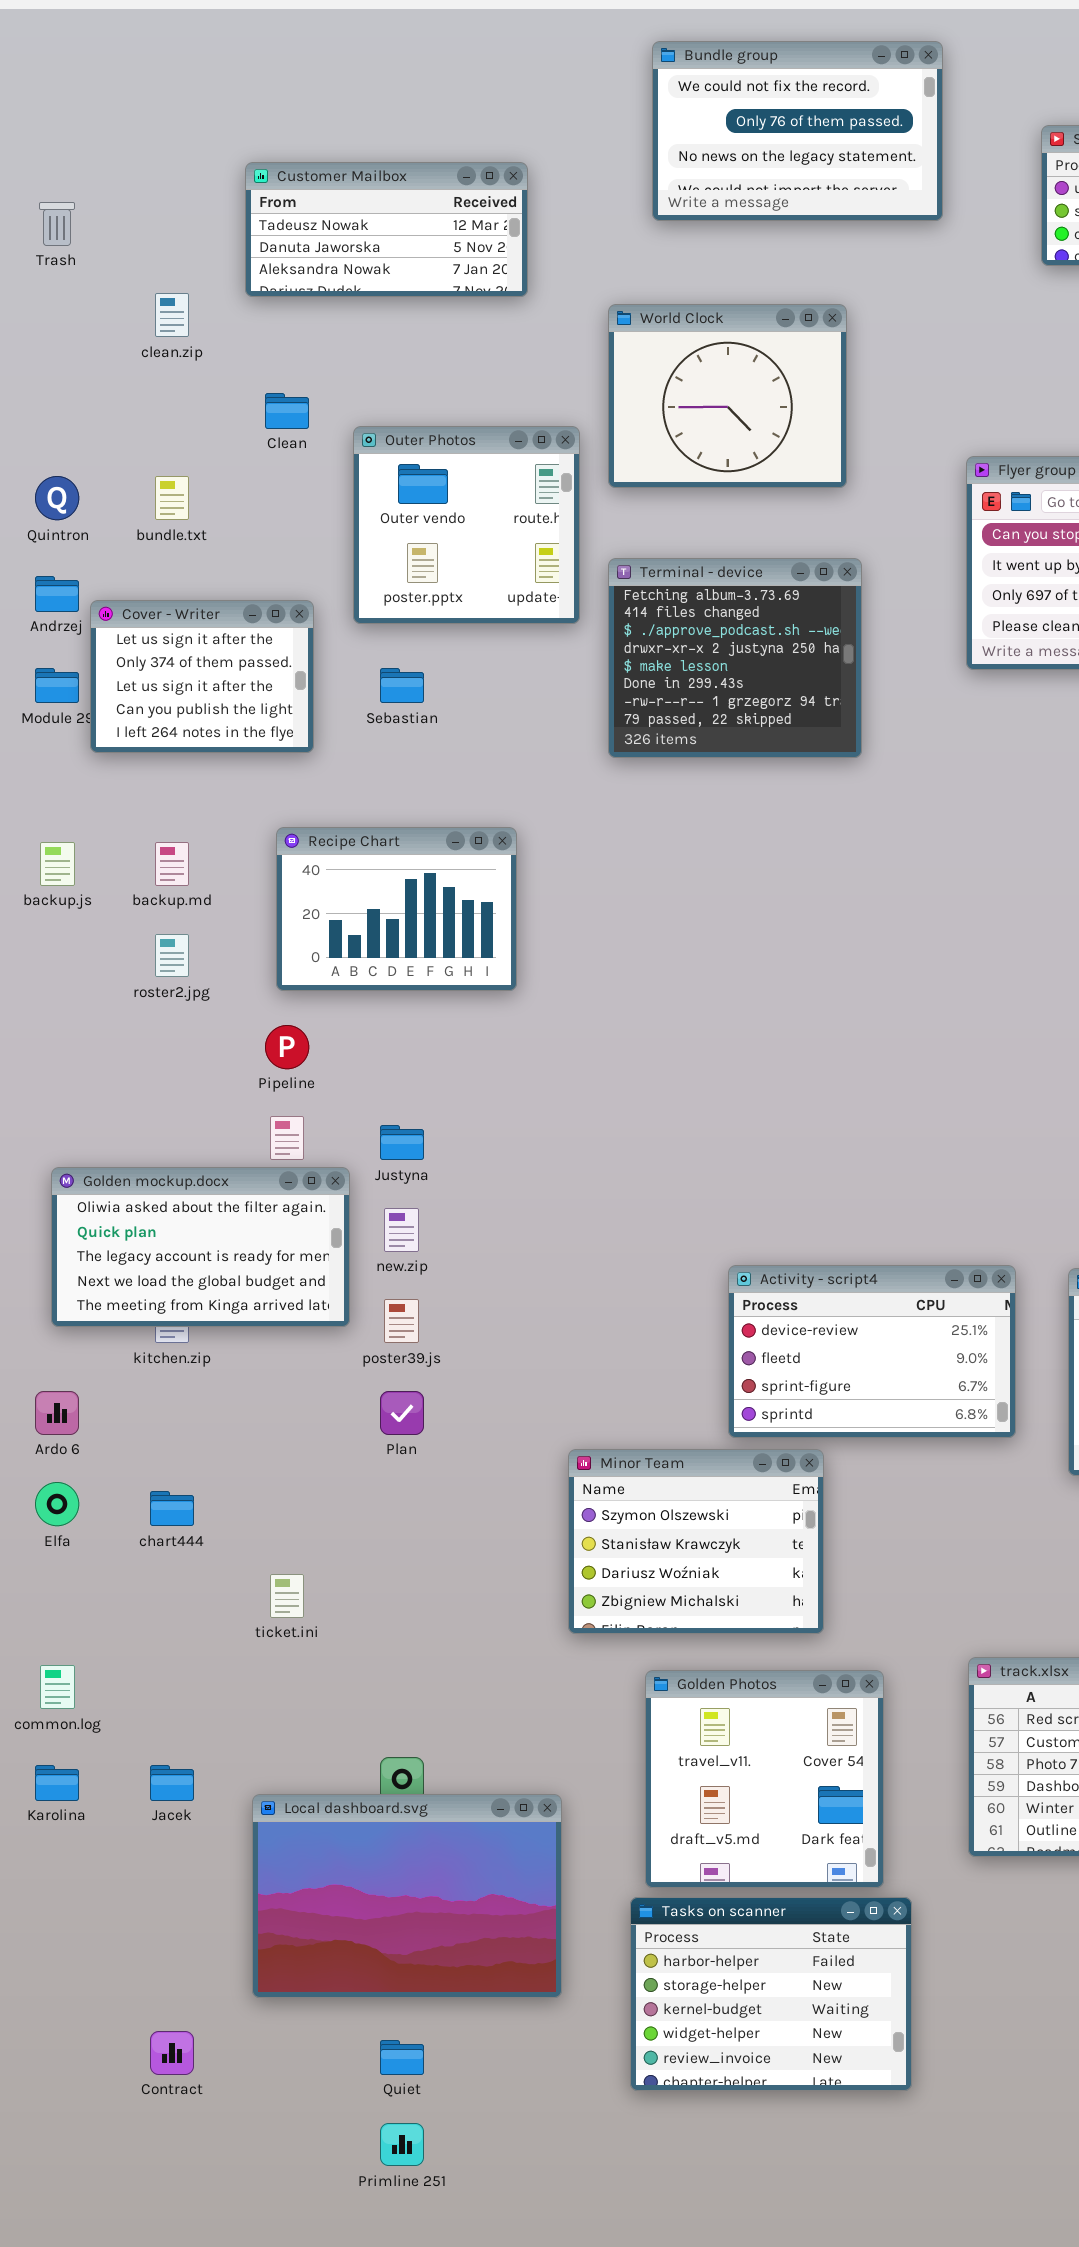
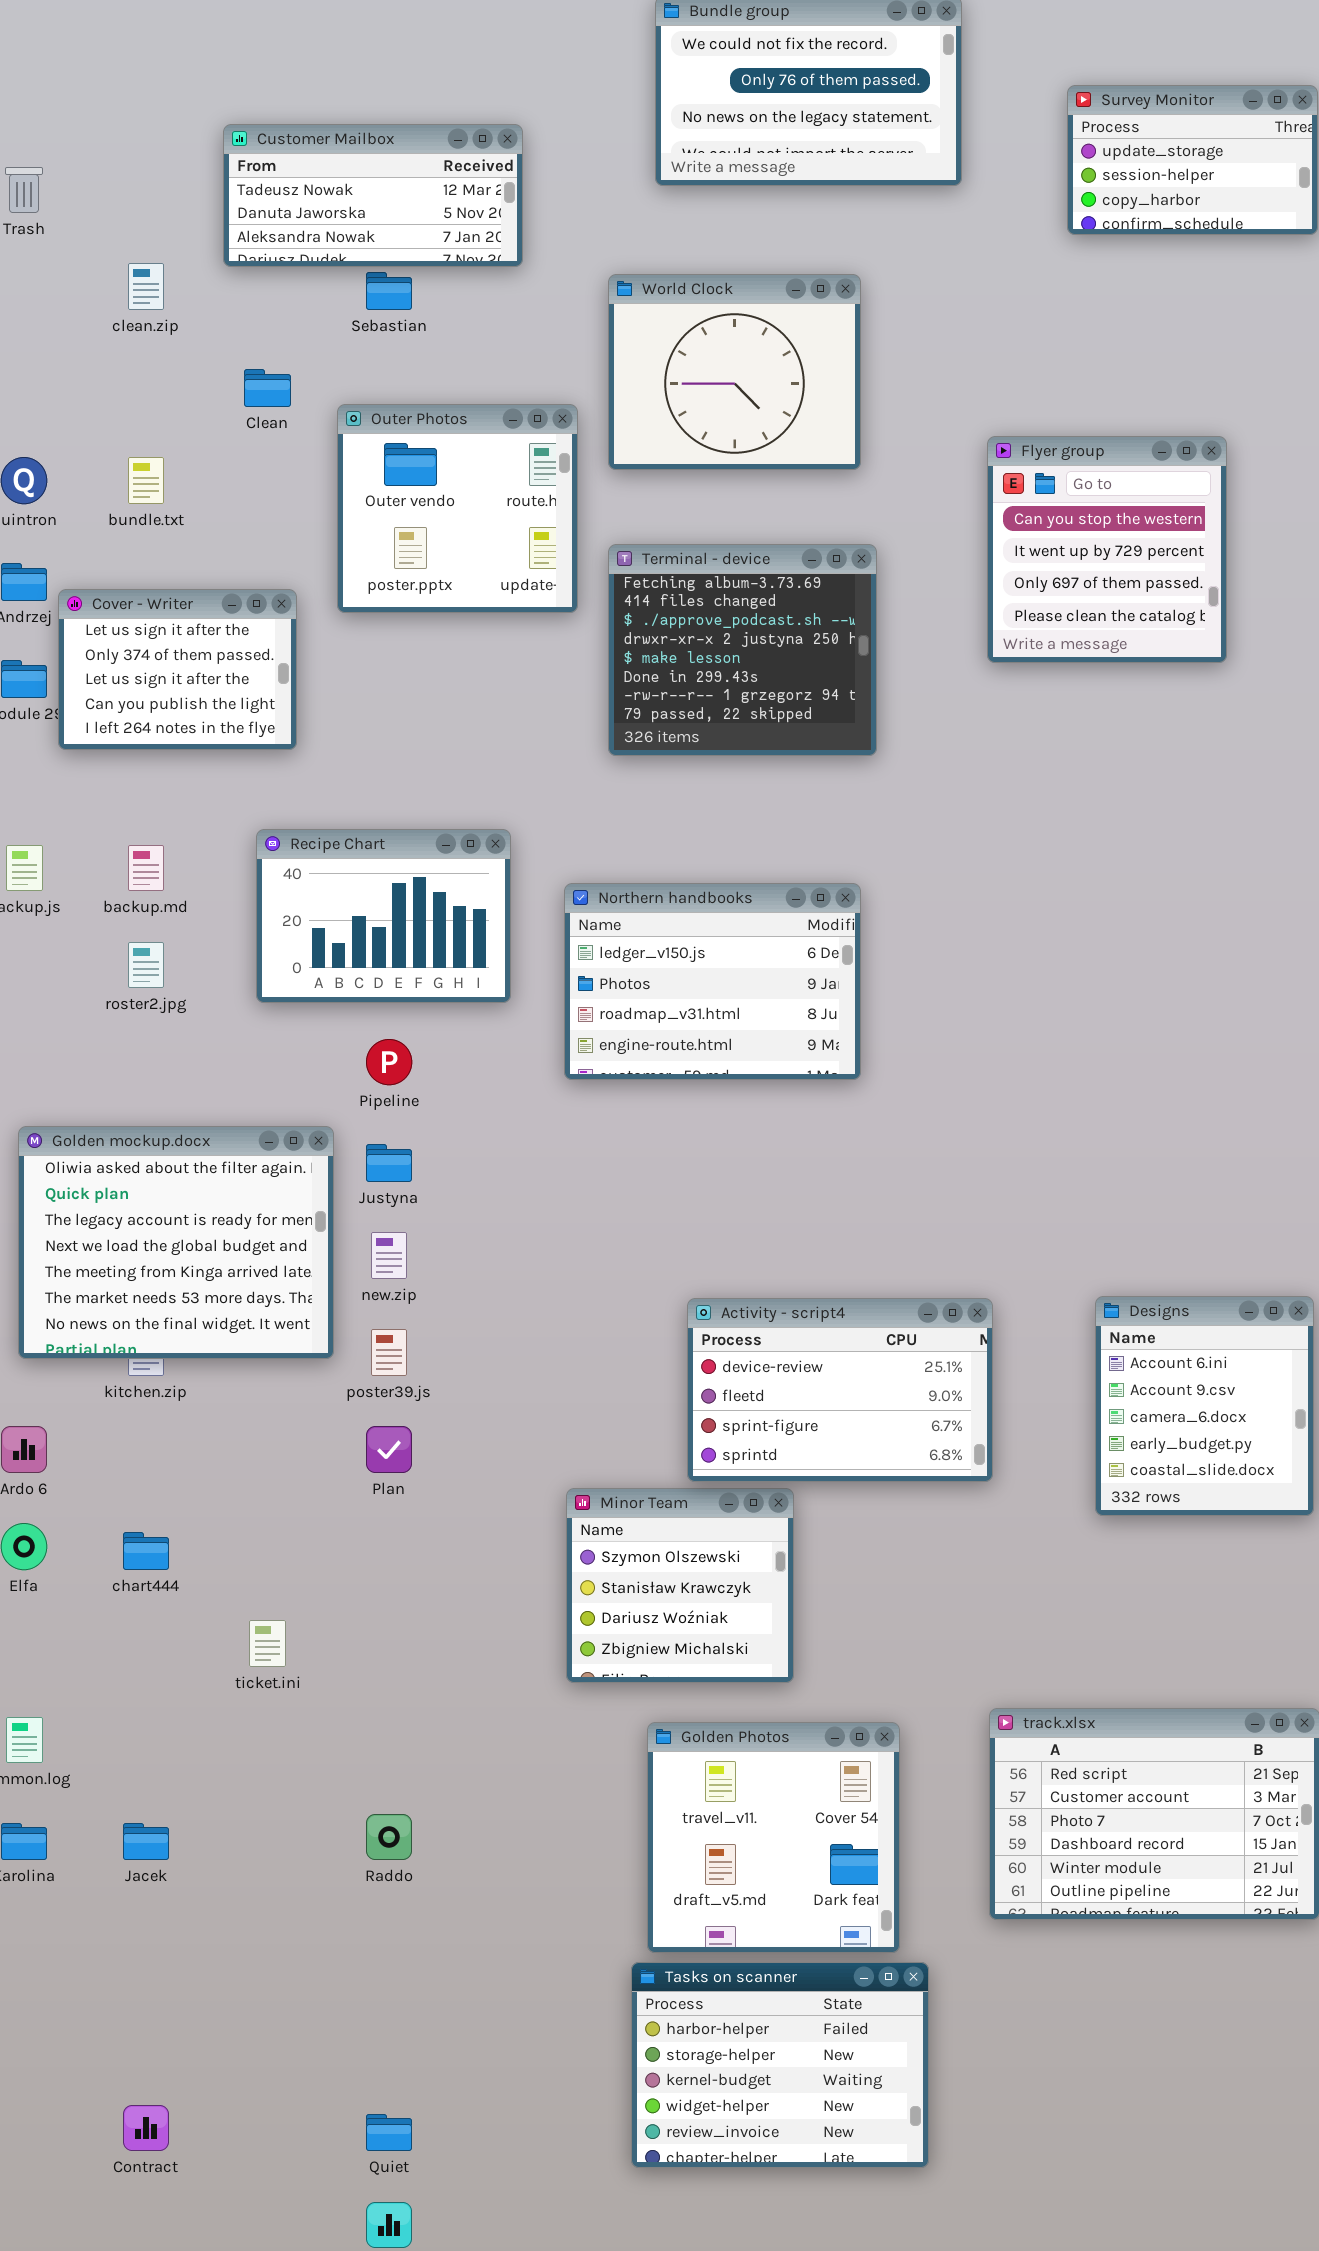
Sebastian: [380,668,424,703] -> [366,272,412,310], moved
Northern handbooks: none -> [564,883,861,1080], opened
Pipeline: [265,1025,309,1069] -> [366,1039,412,1085], moved
Golden mockup.docx: [51,1167,350,1327] -> [18,1126,334,1359], resized
Activity - script4: [728,1265,1016,1438] -> [687,1298,993,1482], moved
Minor Team: [568,1449,824,1634] -> [566,1488,794,1683], resized
Local dashboard.svg: [252,1794,562,1998] -> none, closed

